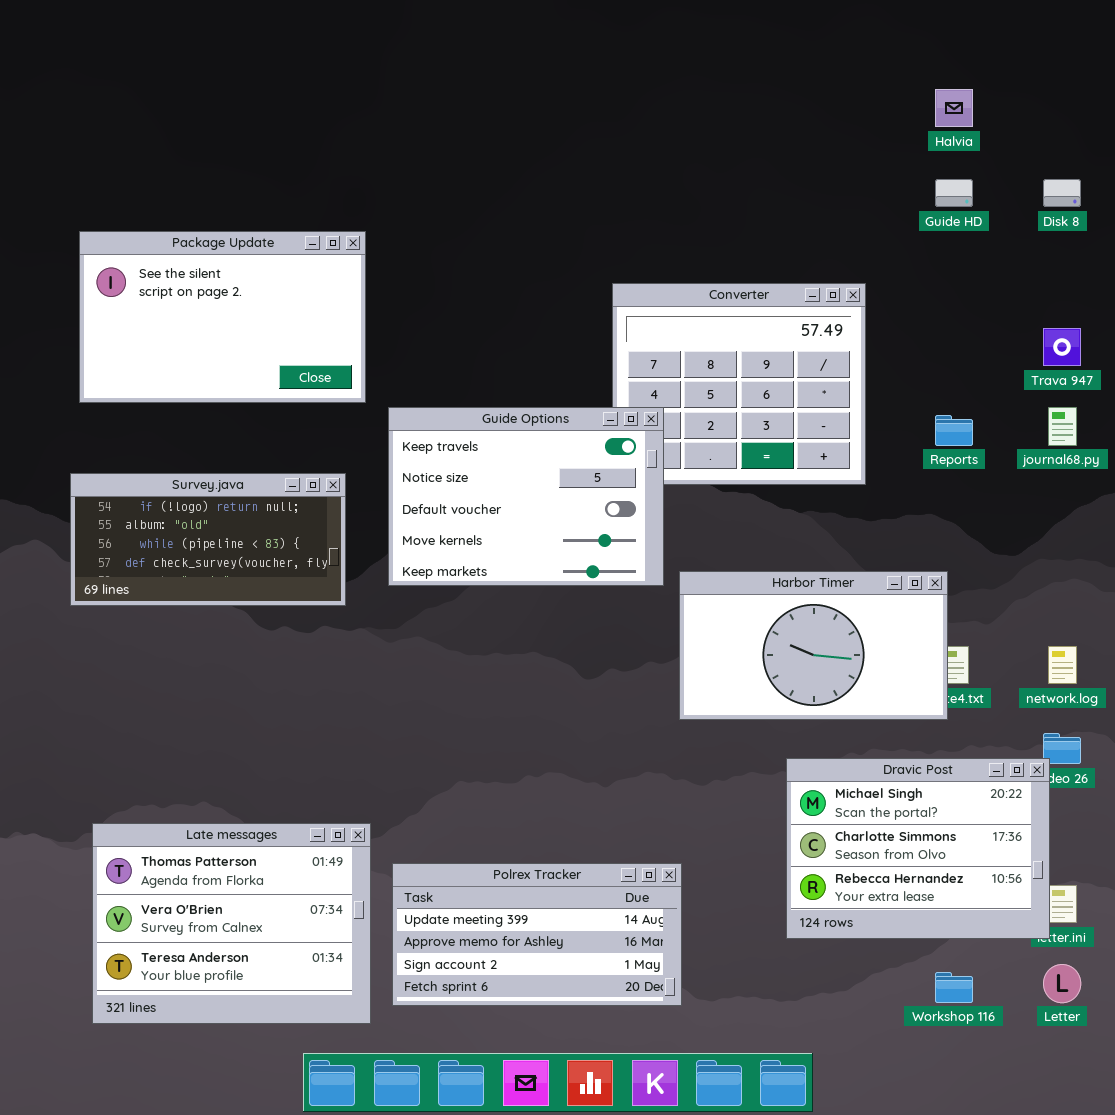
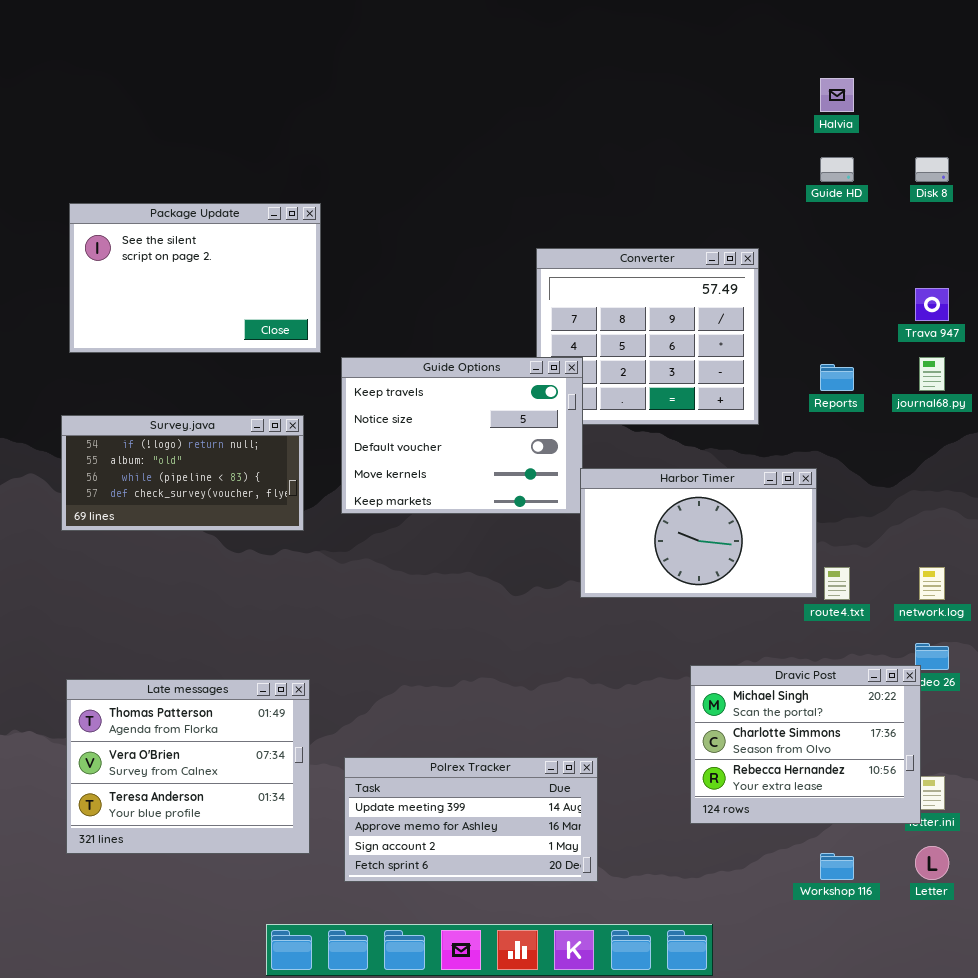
Harbor Timer: [679,571,948,720] -> [580,468,817,598], moved
Late messages: [92,823,371,1024] -> [66,679,310,854], moved

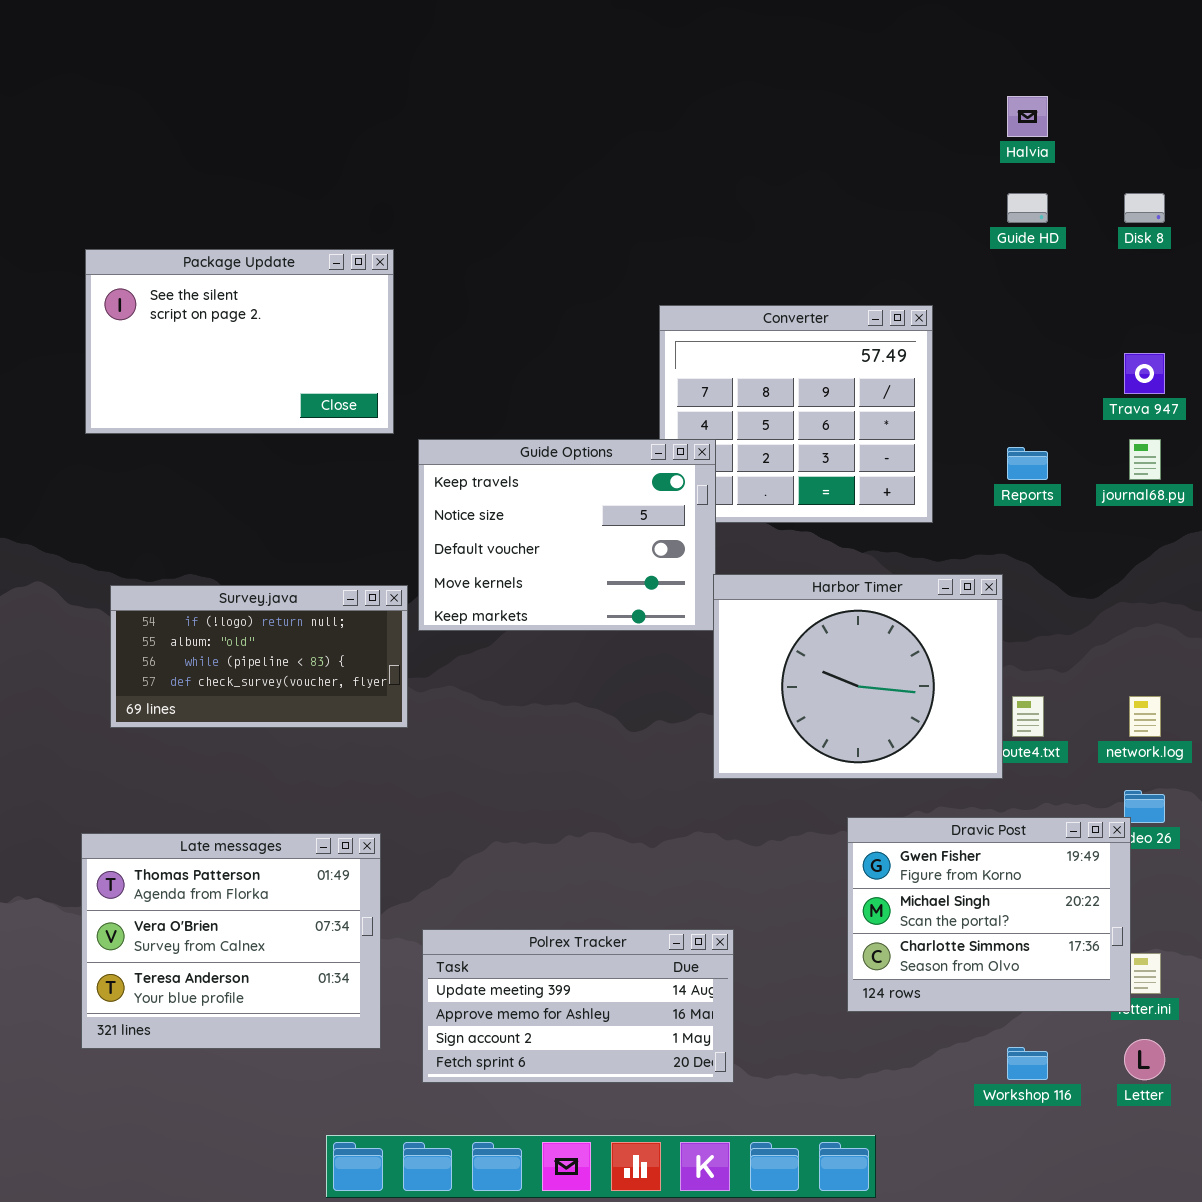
Survey.java: [61,415,304,531] -> [110,585,408,728], moved
Harbor Timer: [580,468,817,598] -> [713,574,1003,779], resized
Dravic Post: [690,665,921,824] -> [847,817,1131,1012], scrolled up 1 row

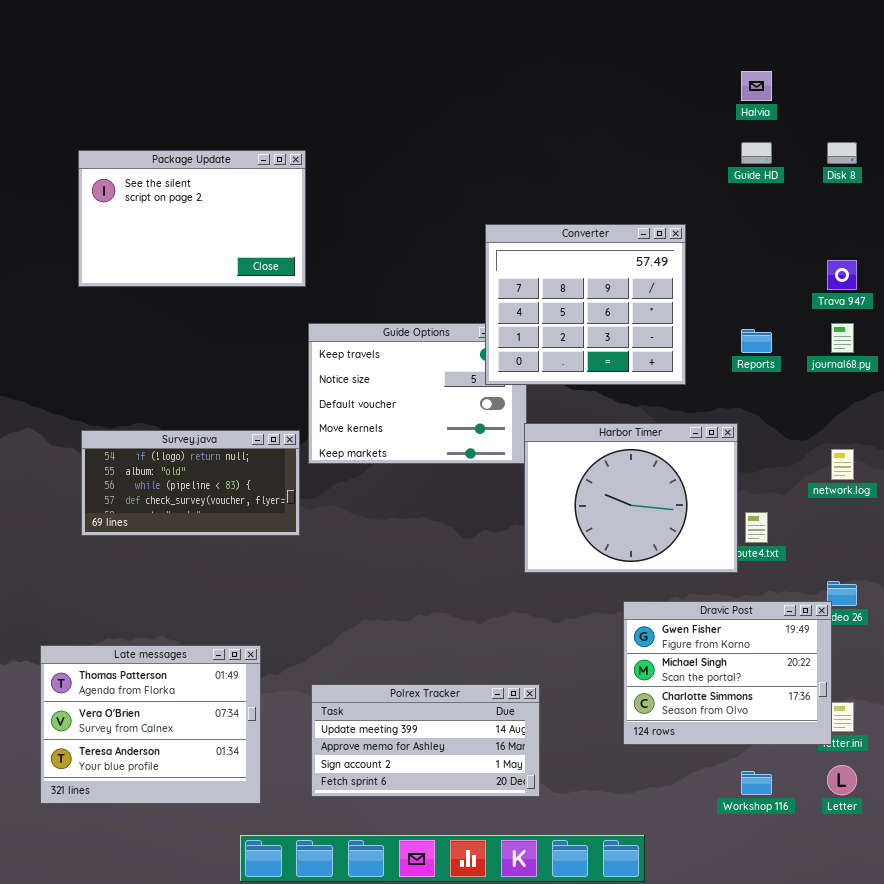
Package Update: [85,249,394,434] -> [78,150,306,287], moved
Converter: [659,305,933,523] -> [485,224,686,385], raised
network.log: [1129,696,1161,737] -> [831,449,854,480], moved
Late messages: [81,833,381,1049] -> [40,645,261,804], moved

